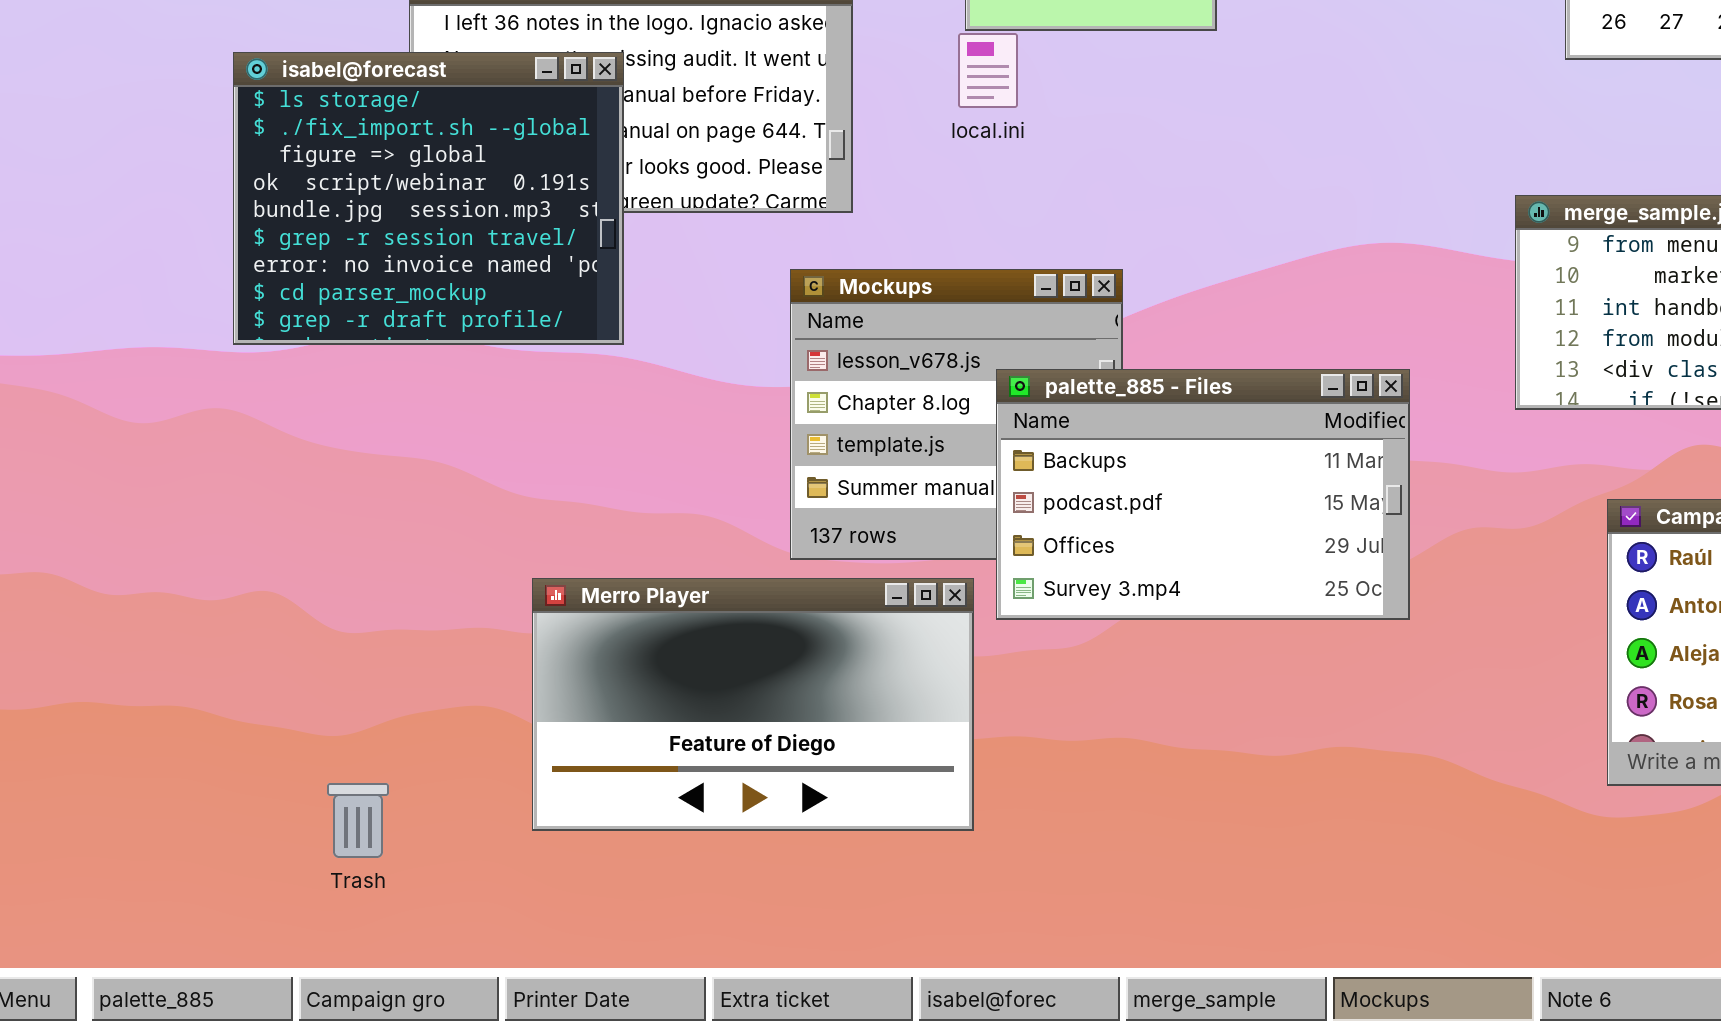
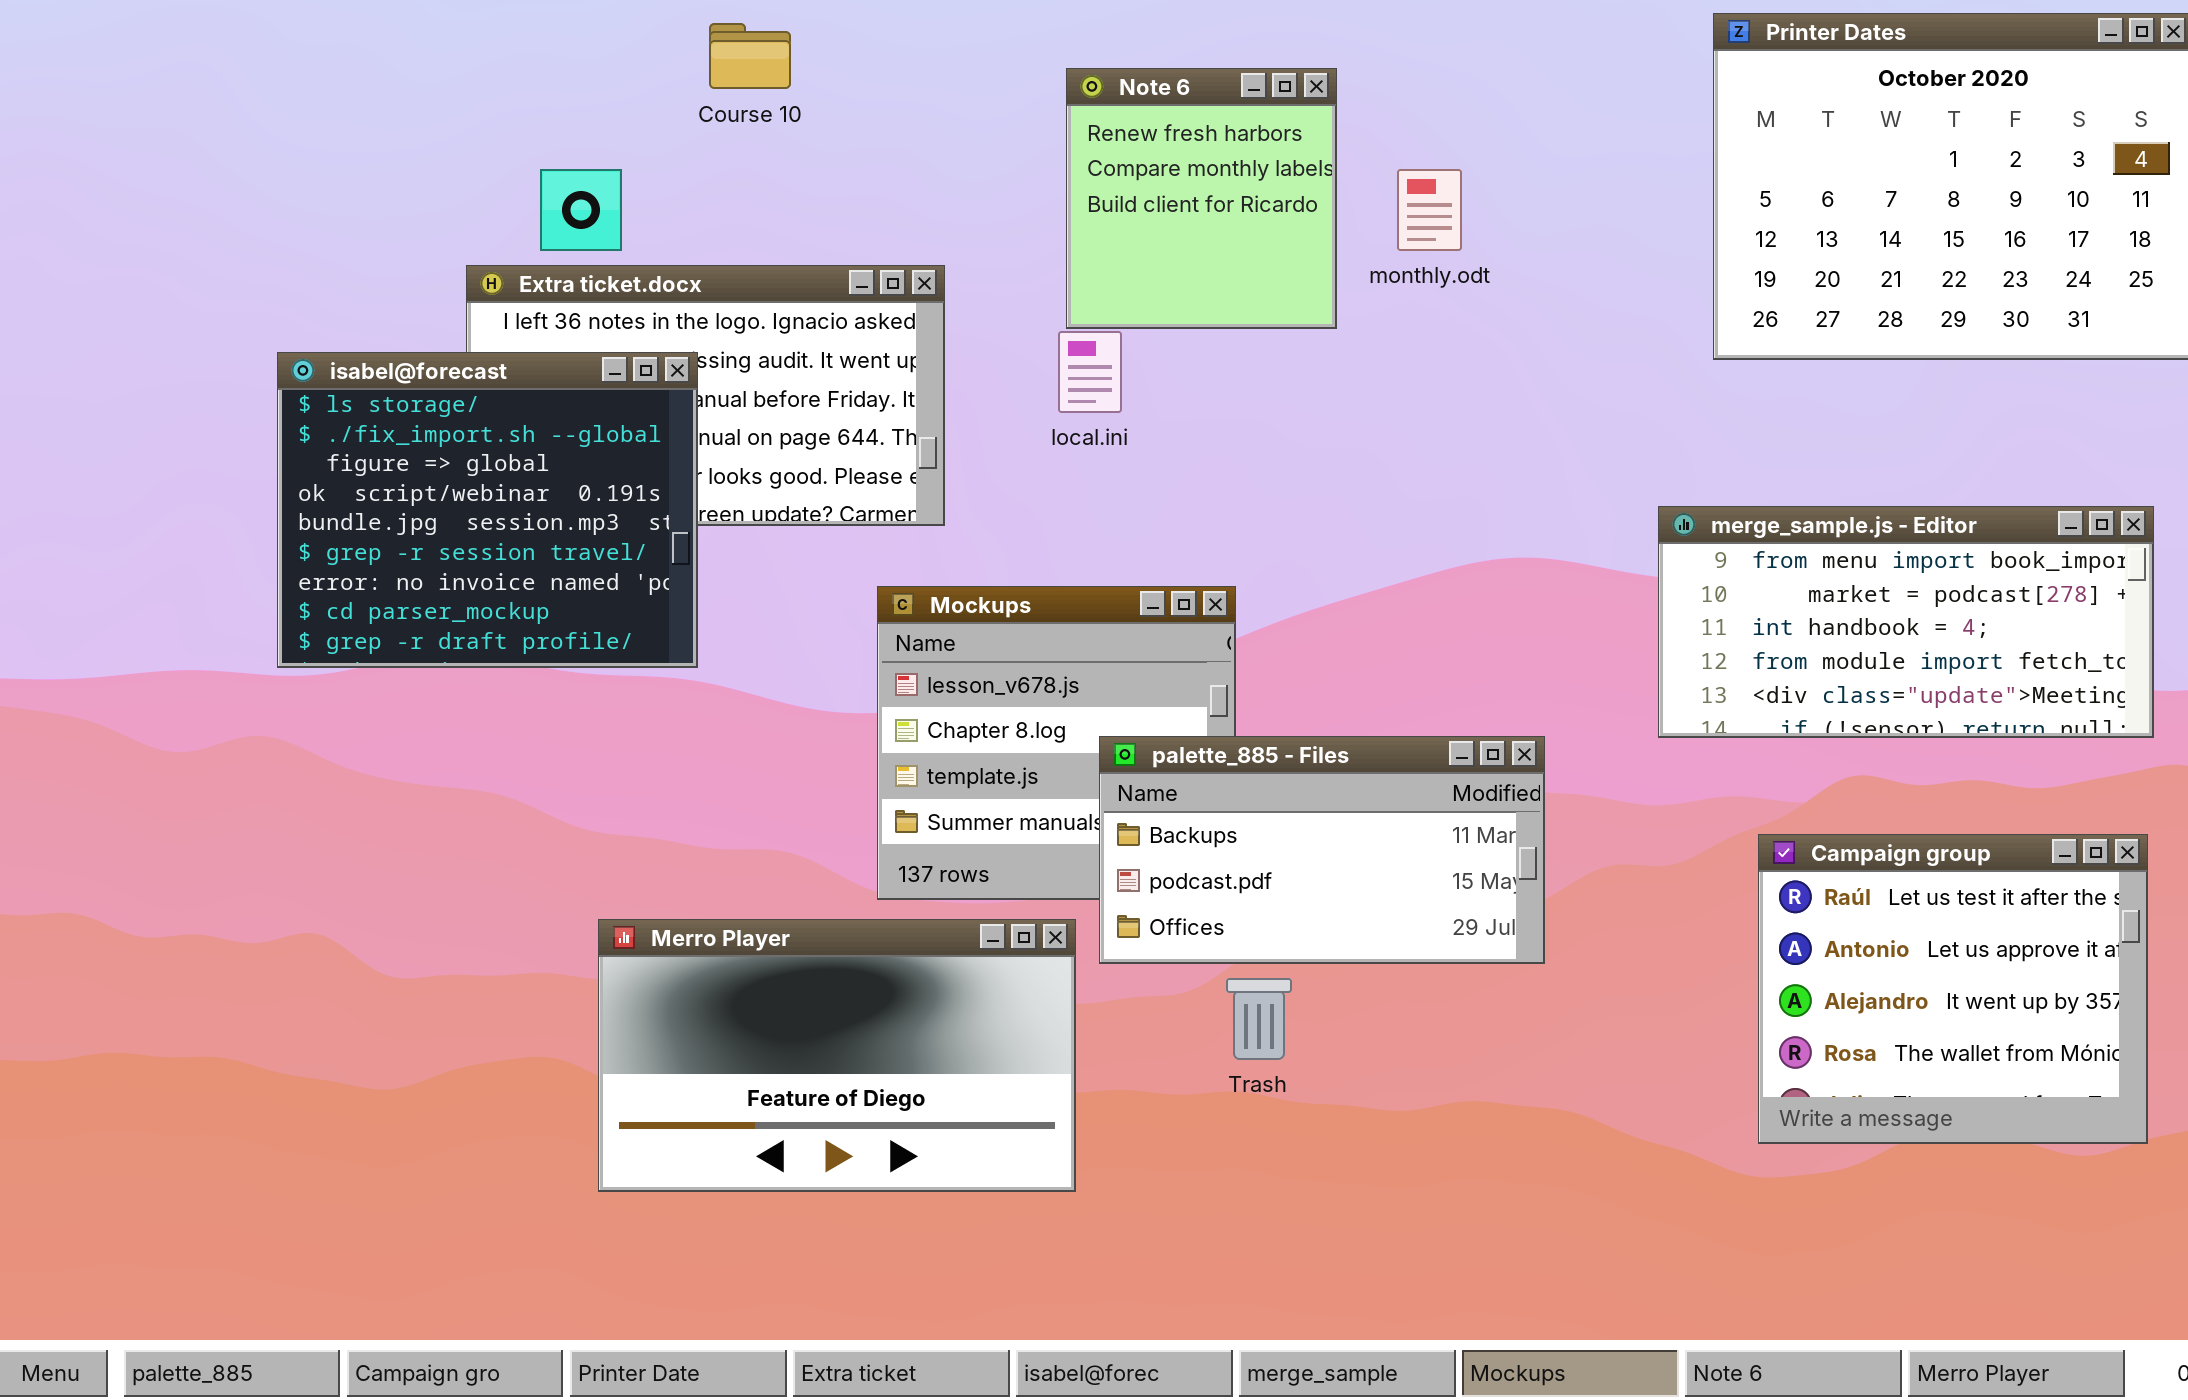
palette_885 - Files: [996,369,1410,620] -> [1099,736,1545,964], resized
Trash: [327,783,389,858] -> [1226,978,1292,1060], moved

